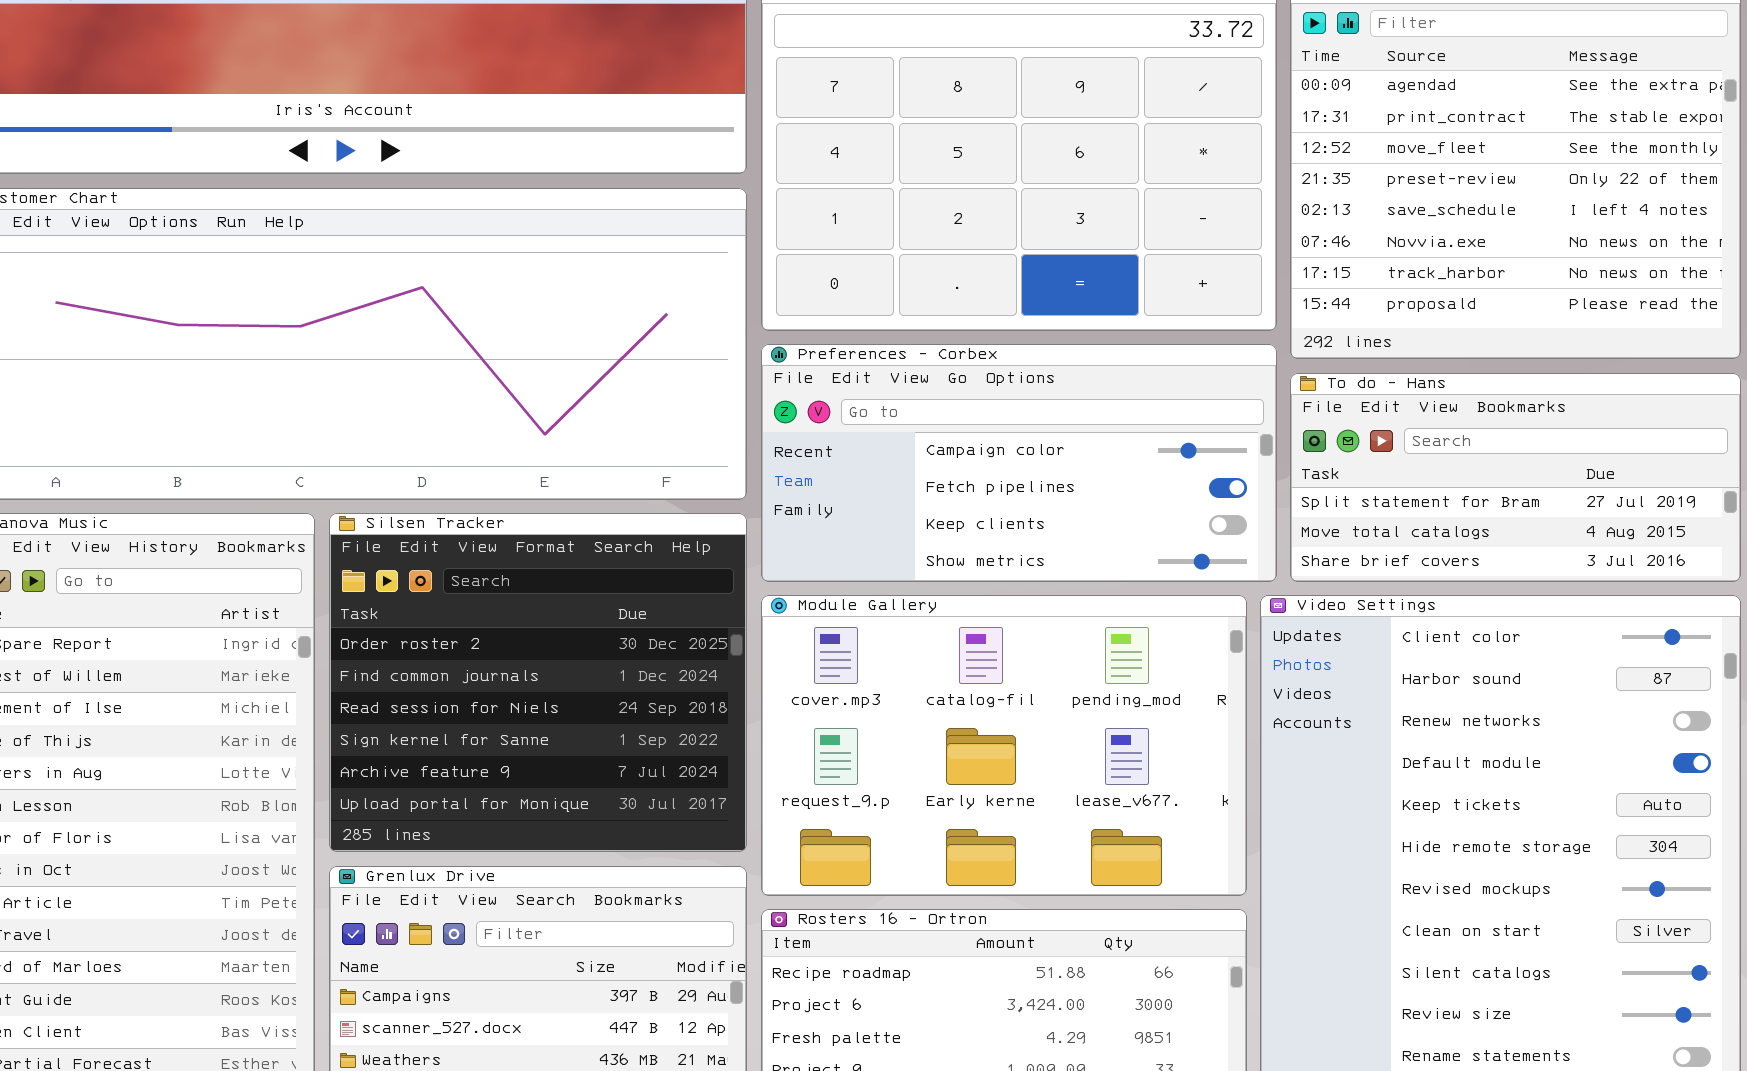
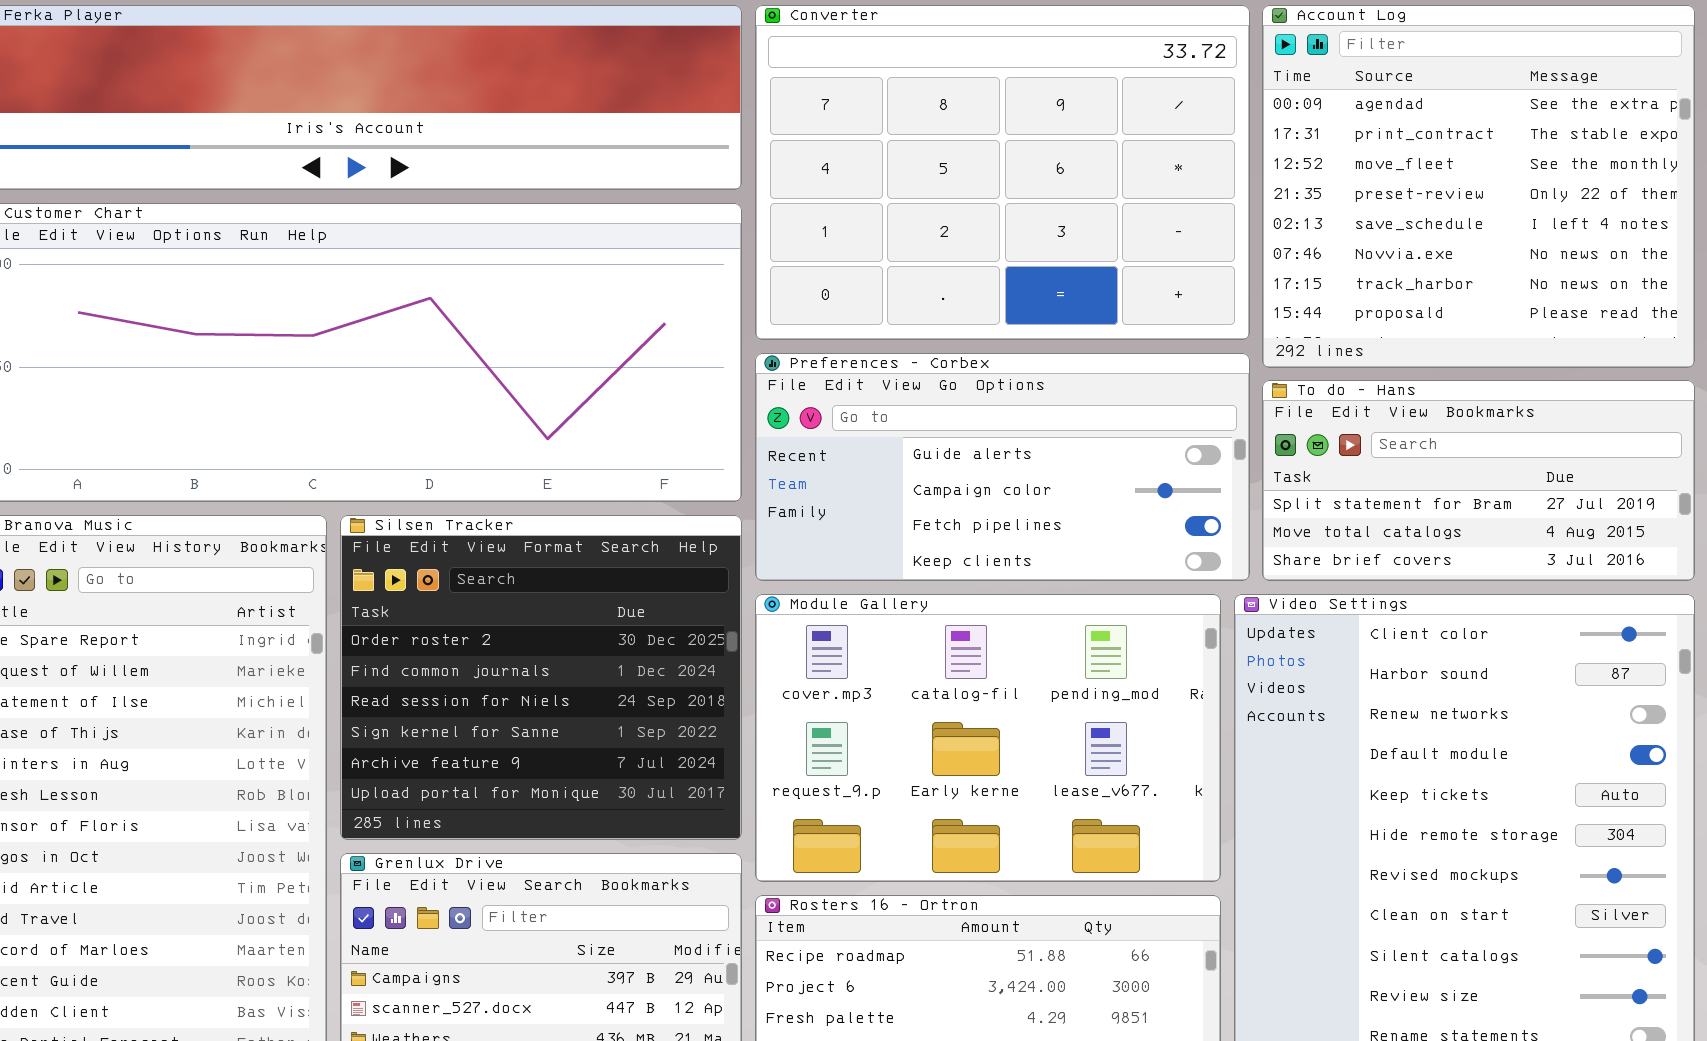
Preferences - Corbex: [761,344,1277,582] -> [755,353,1250,581], scrolled up 1 row

